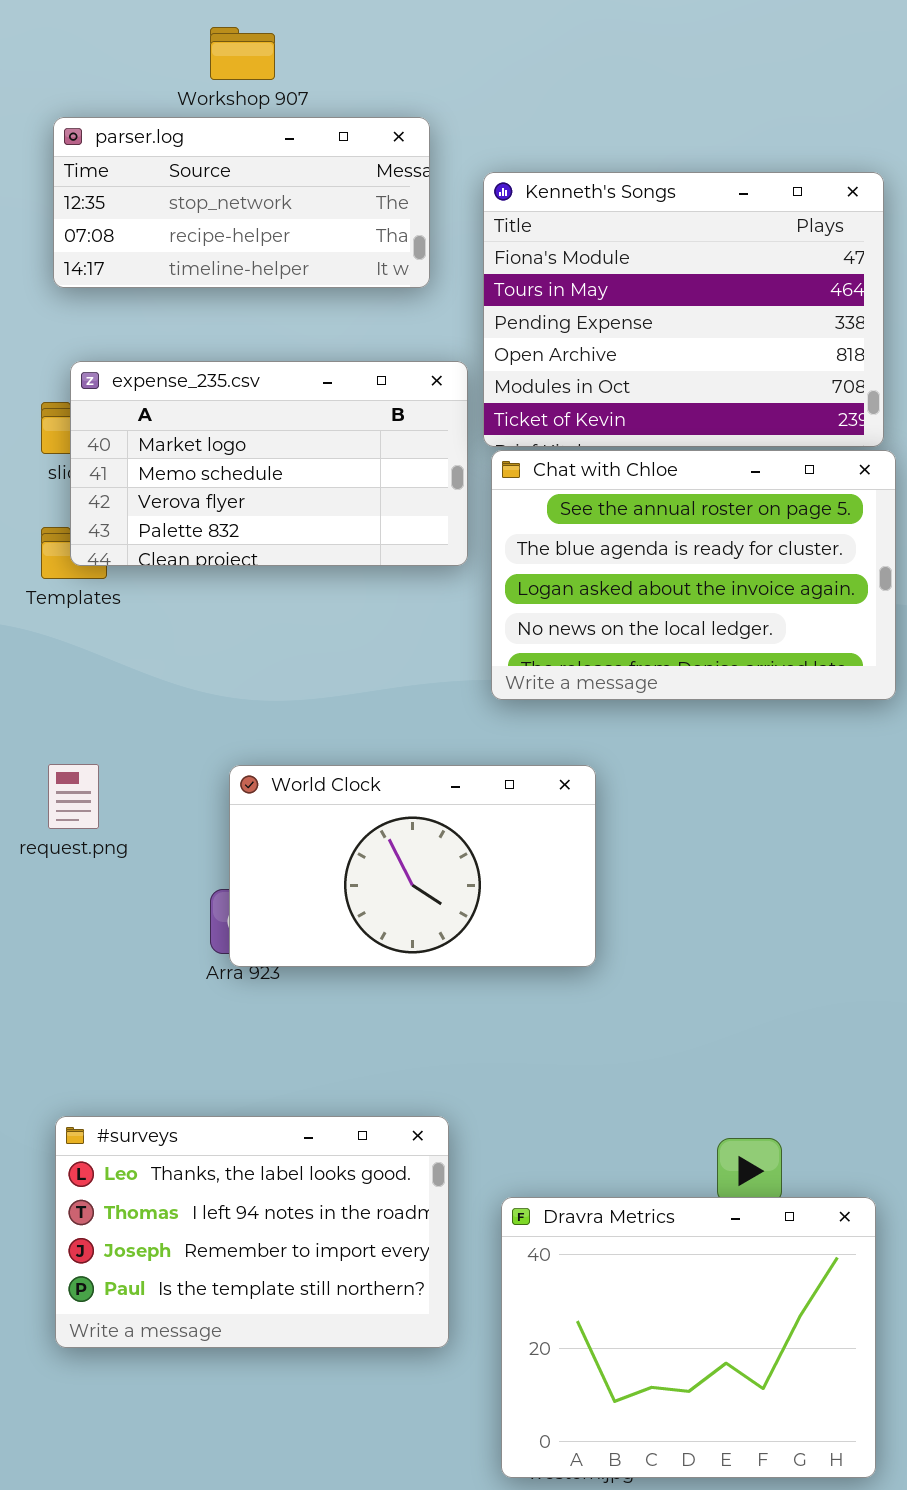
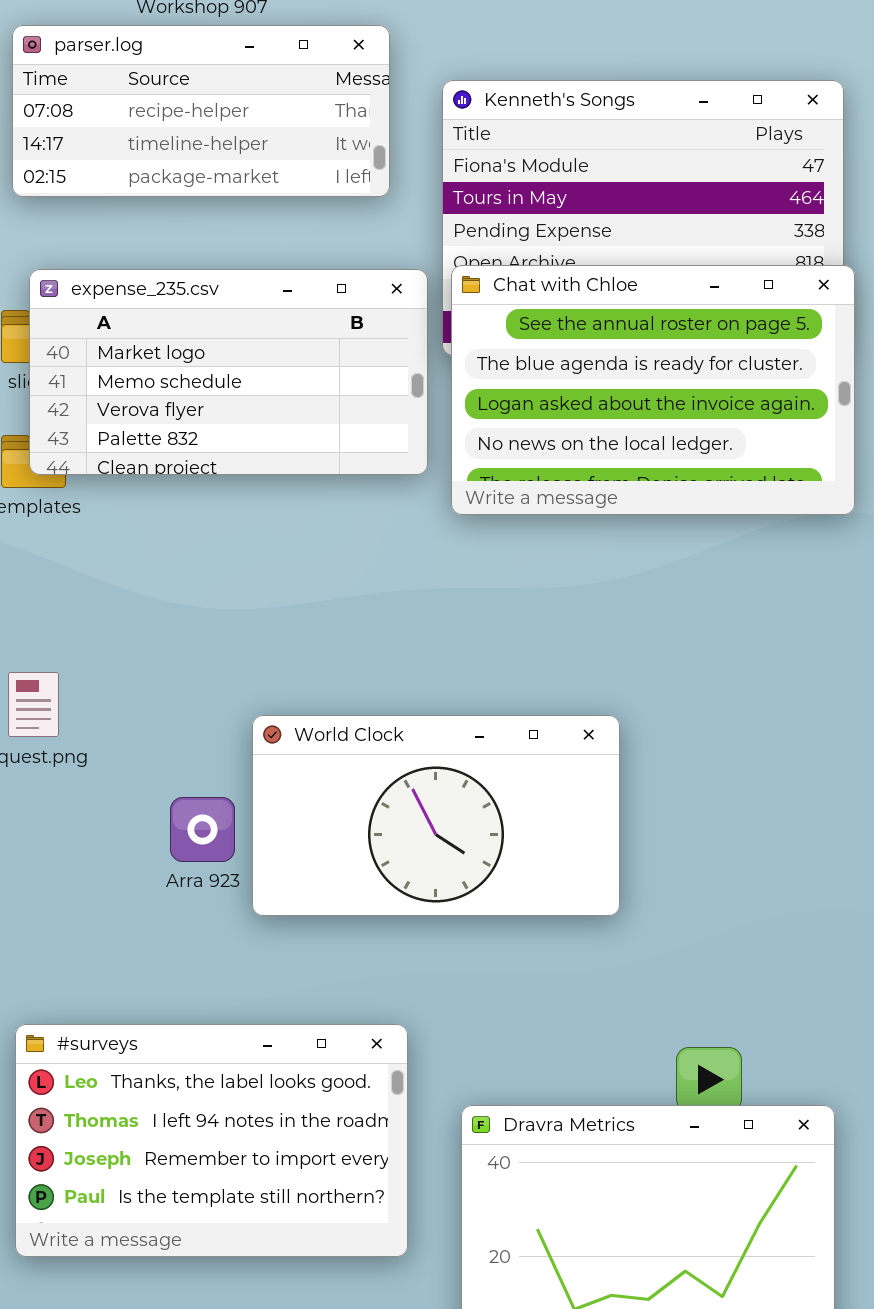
parser.log: [53,117,430,288] -> [12,25,390,197], scrolled down 1 row
Chat with Chloe: [491,450,896,700] -> [451,265,855,515], moved
World Clock: [229,765,596,967] -> [252,715,620,916], moved

